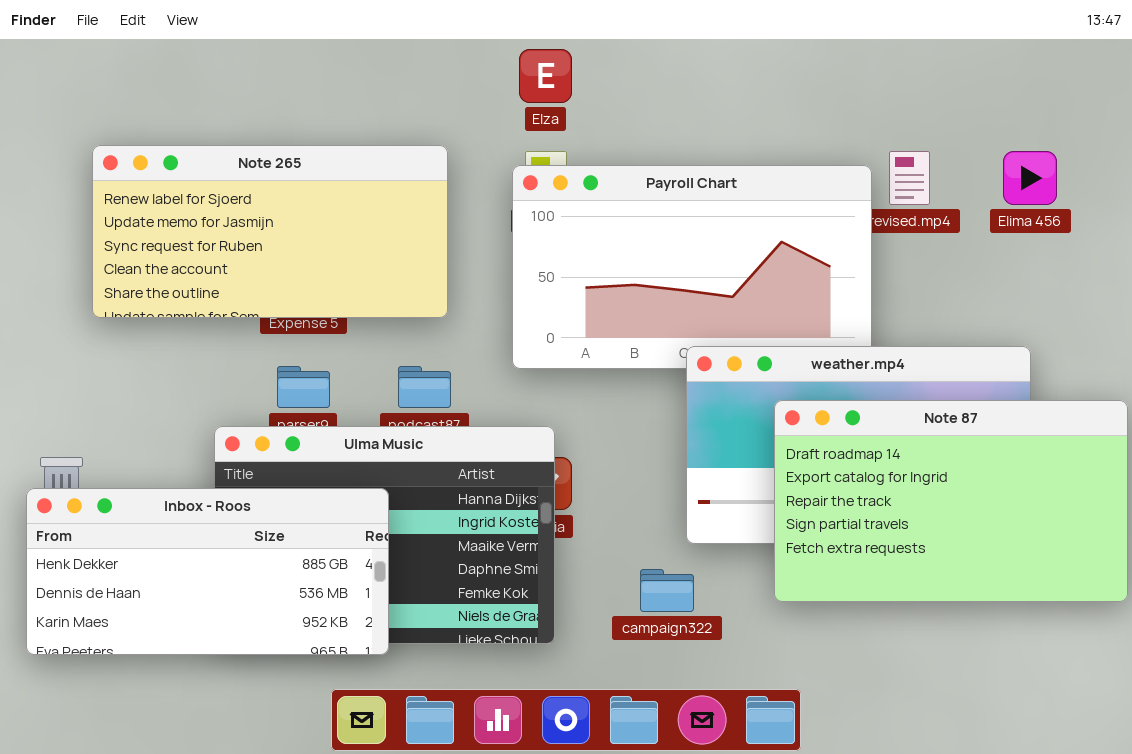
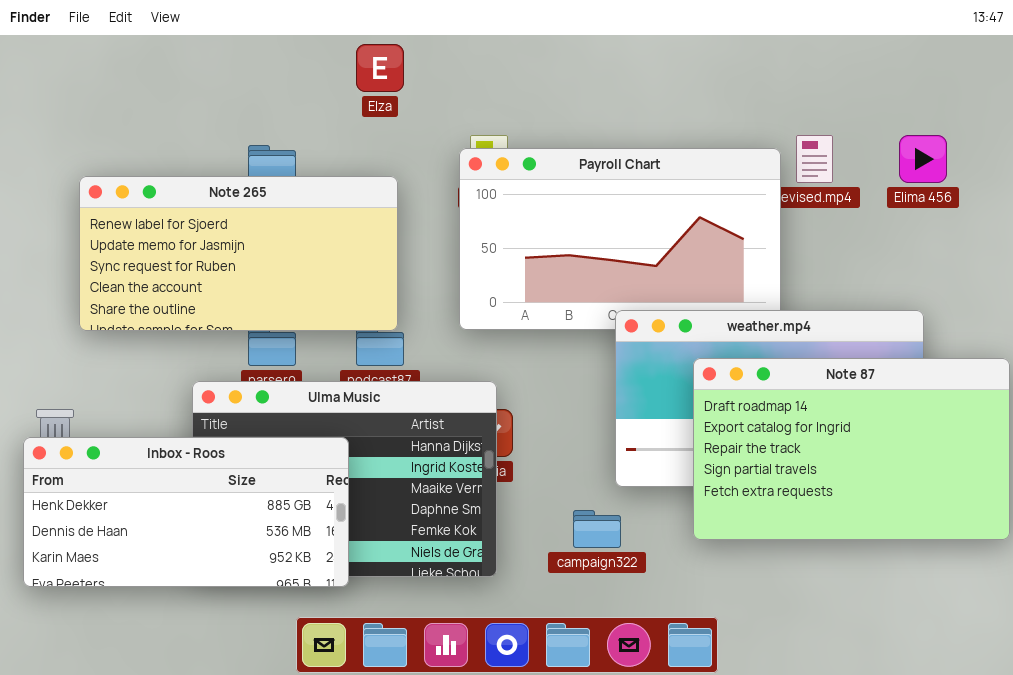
Elza: [519,49,572,103] -> [356,44,404,92], moved
Note 265: [92,145,448,318] -> [79,176,398,331], moved

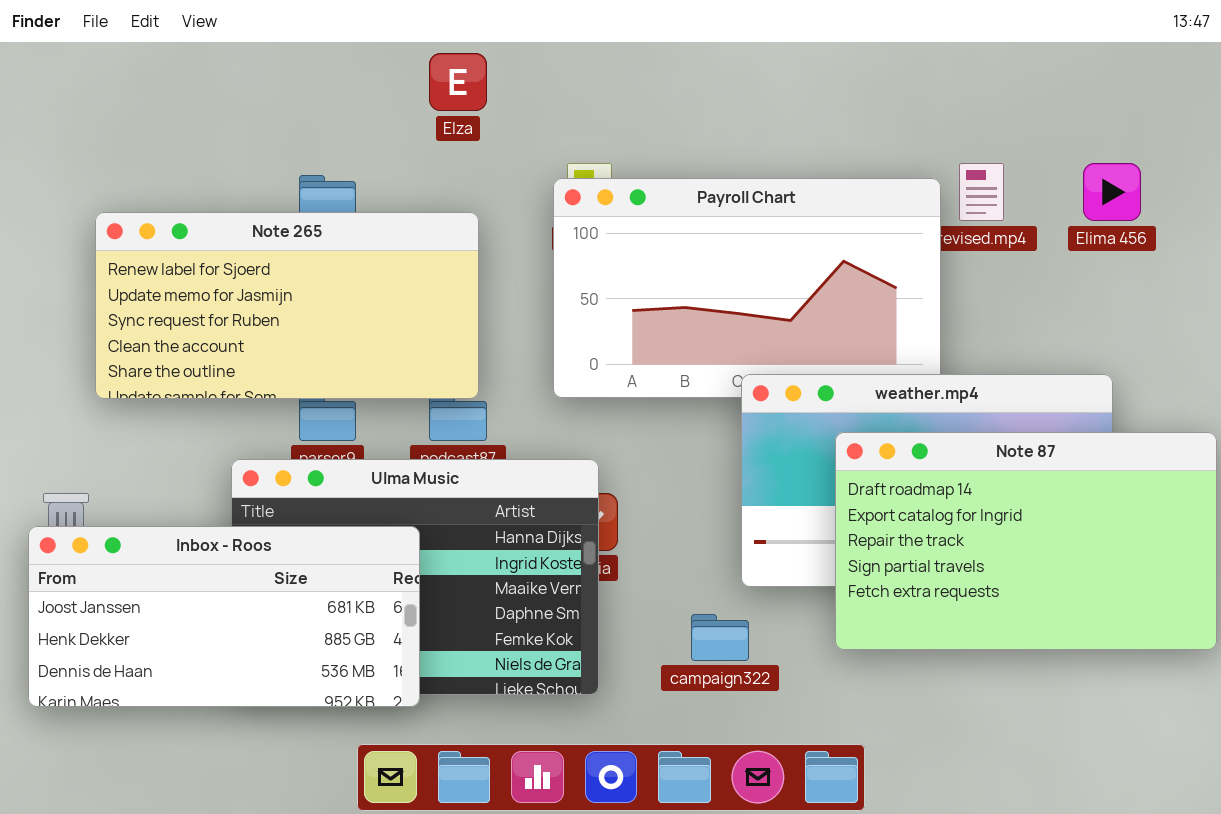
Inbox - Roos: [23,437,349,587] -> [28,526,420,707], scrolled up 1 row

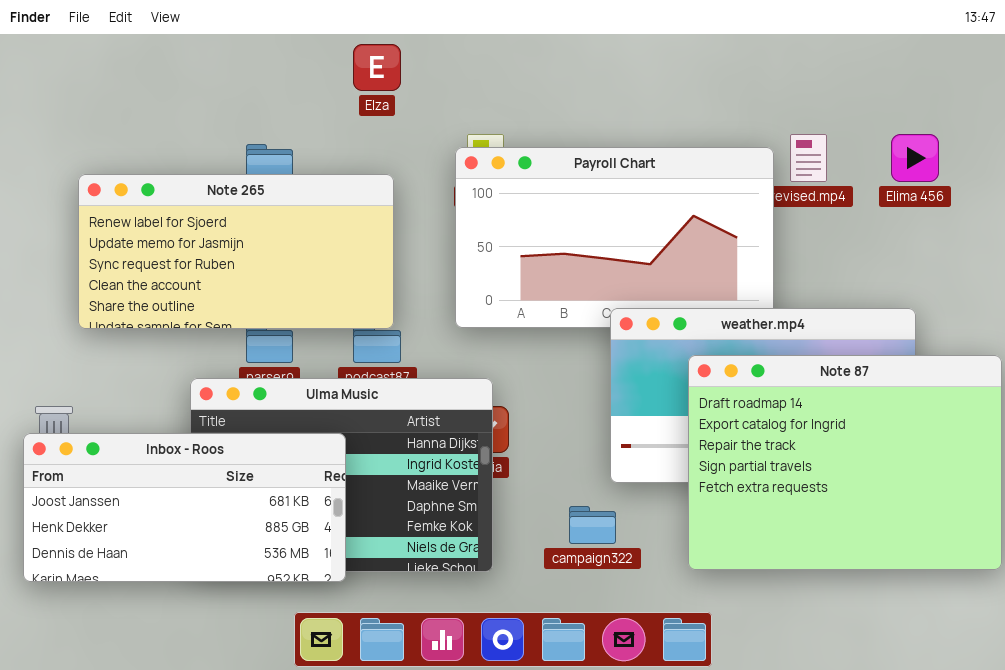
Note 87: [835,432,1217,650] -> [688,355,1002,570], resized

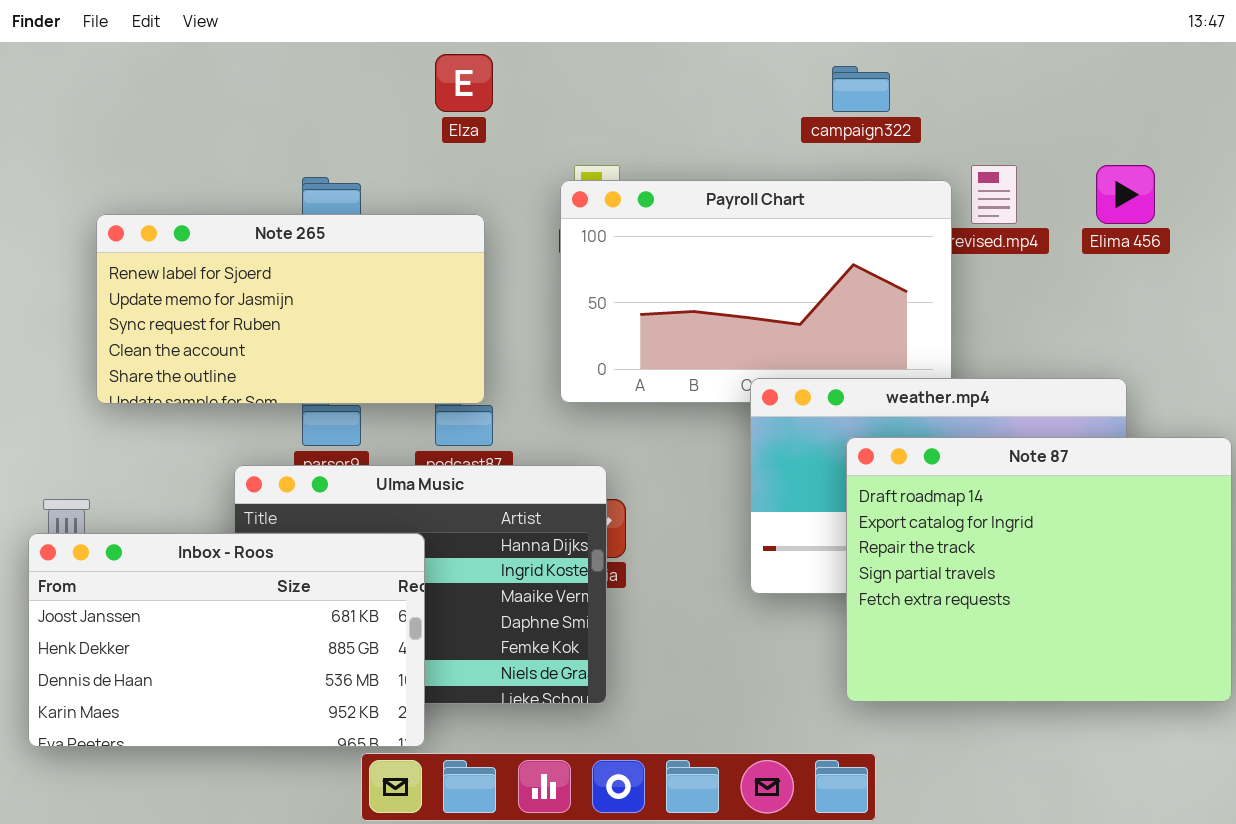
Inbox - Roos: [23,433,346,582] -> [28,533,425,747], resized
campaign322: [569,506,616,544] -> [832,66,890,112], moved

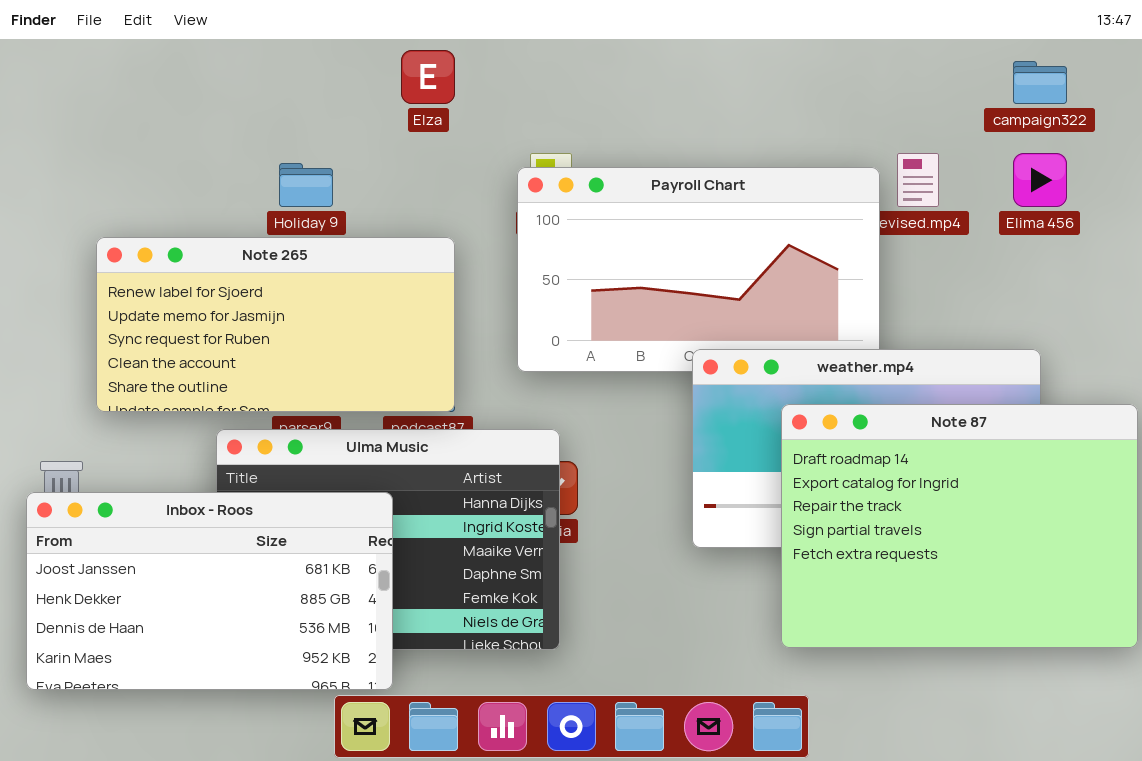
campaign322: [832,66,890,112] -> [1013,61,1067,104], moved
Note 265: [96,214,485,404] -> [96,237,455,412], moved

